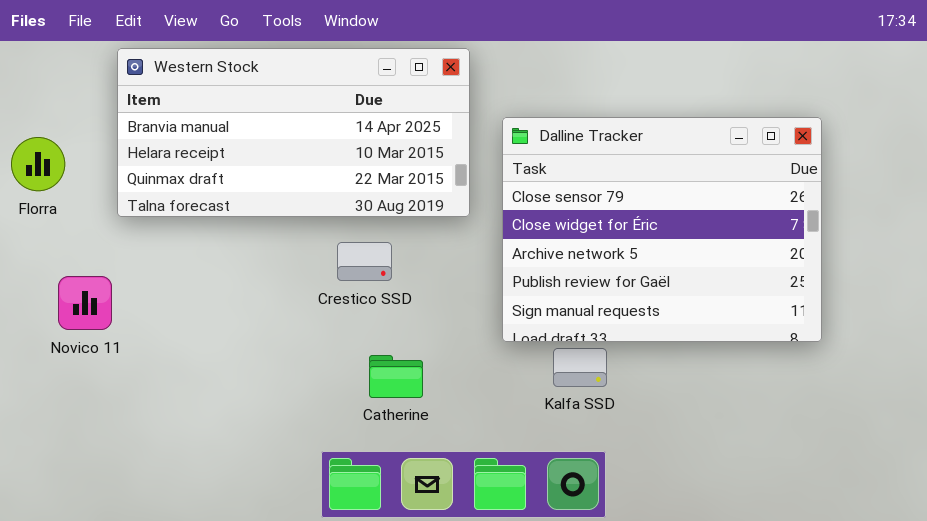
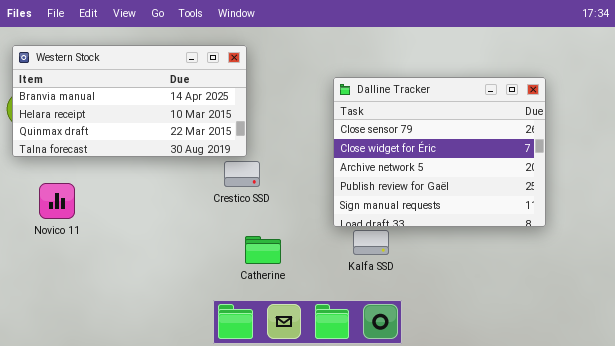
Western Stock: [117,48,470,217] -> [12,45,247,157], moved
Kalfa SSD: [553,348,607,387] -> [353,230,389,255], moved

